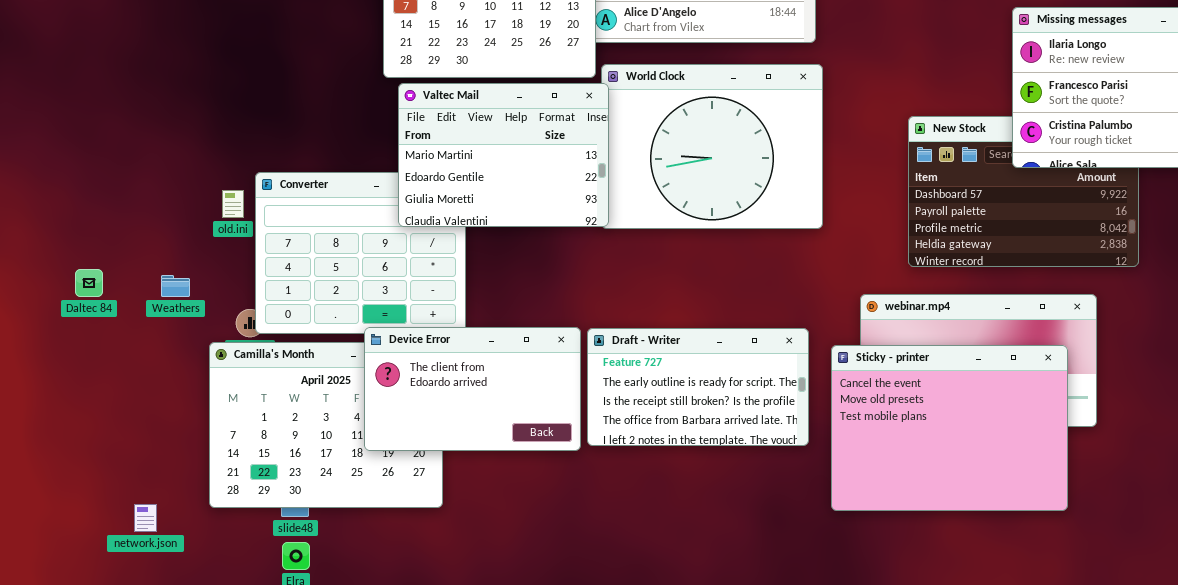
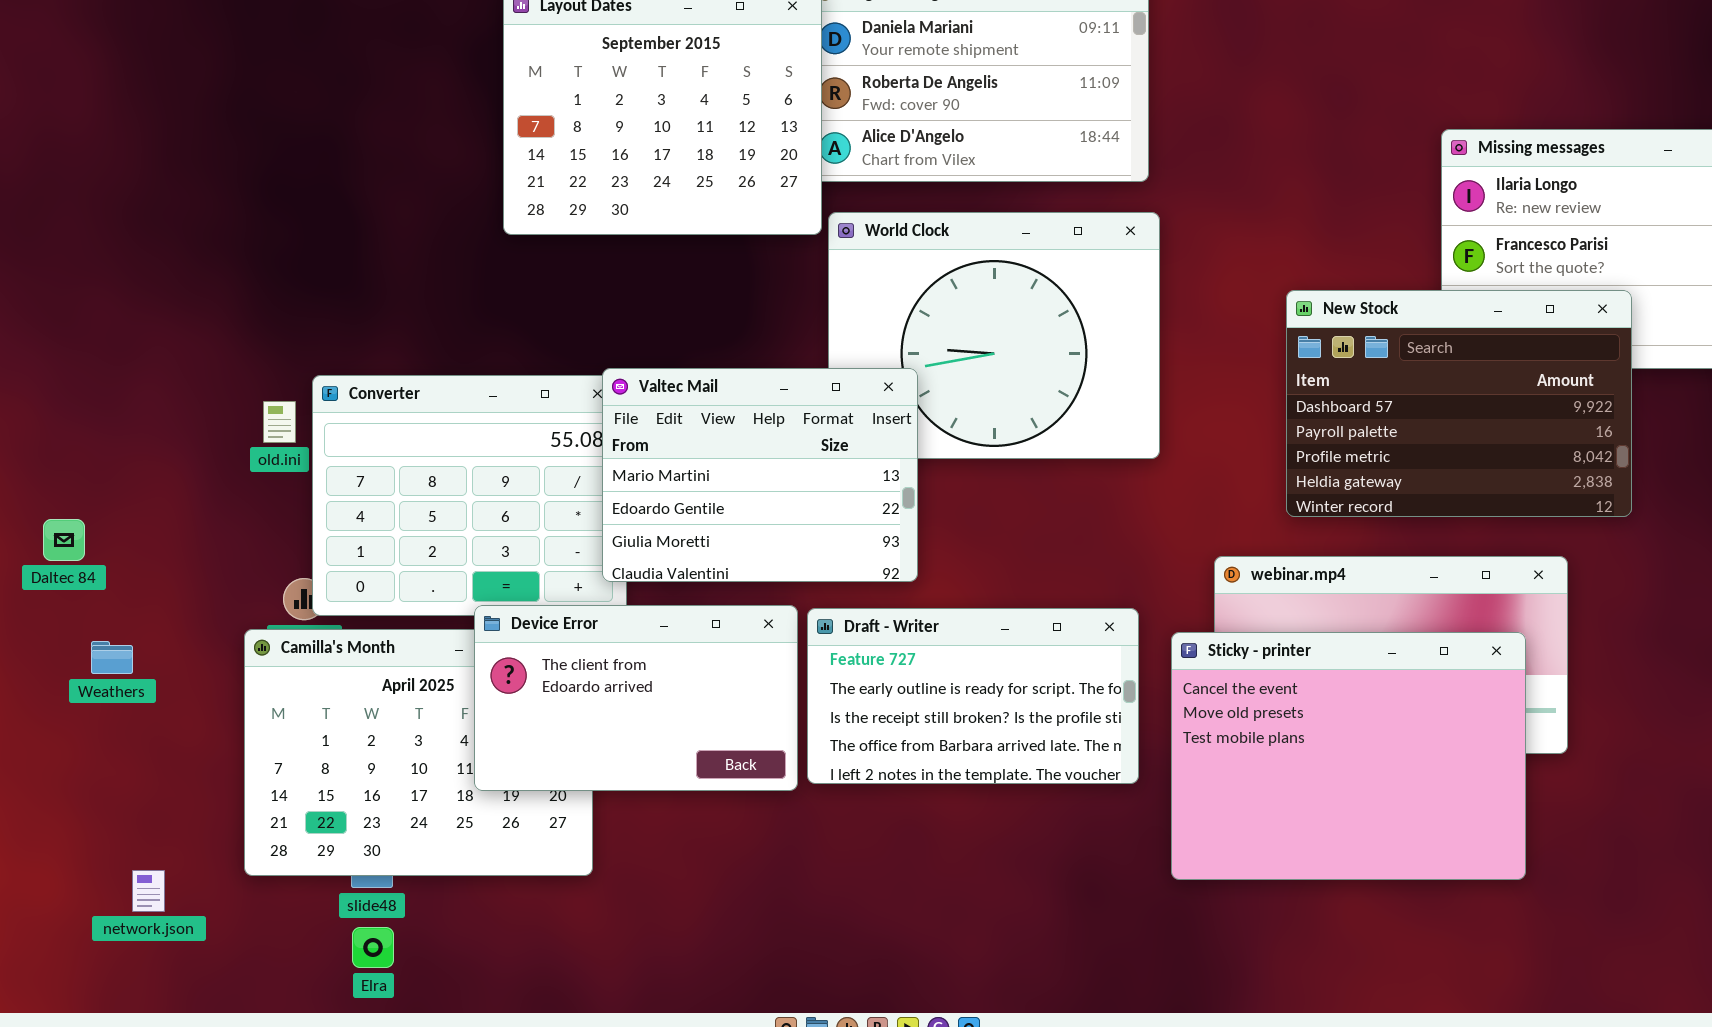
Valtec Mail: [398,83,609,227] -> [602,368,918,582], moved
New Stock: [908,116,1139,267] -> [1286,290,1632,517], raised
Weathers: [161,275,190,297] -> [91,641,133,674], moved

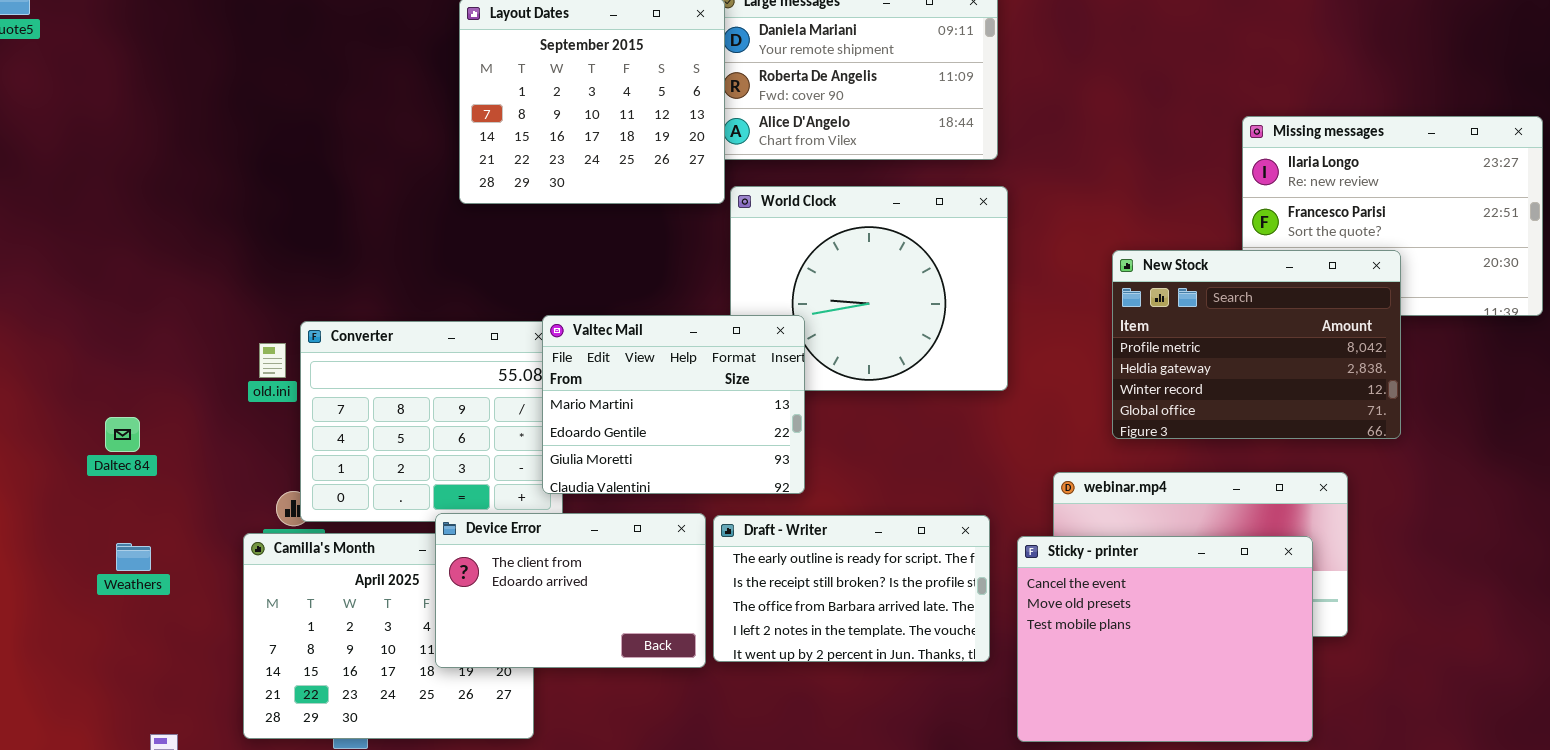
New Stock: [1286,290,1632,517] -> [1112,250,1401,439], scrolled down 2 rows
Daltec 84: [43,519,85,561] -> [105,417,140,452], moved
Draft - Writer: [807,608,1139,784] -> [713,515,990,662], scrolled down 1 row

